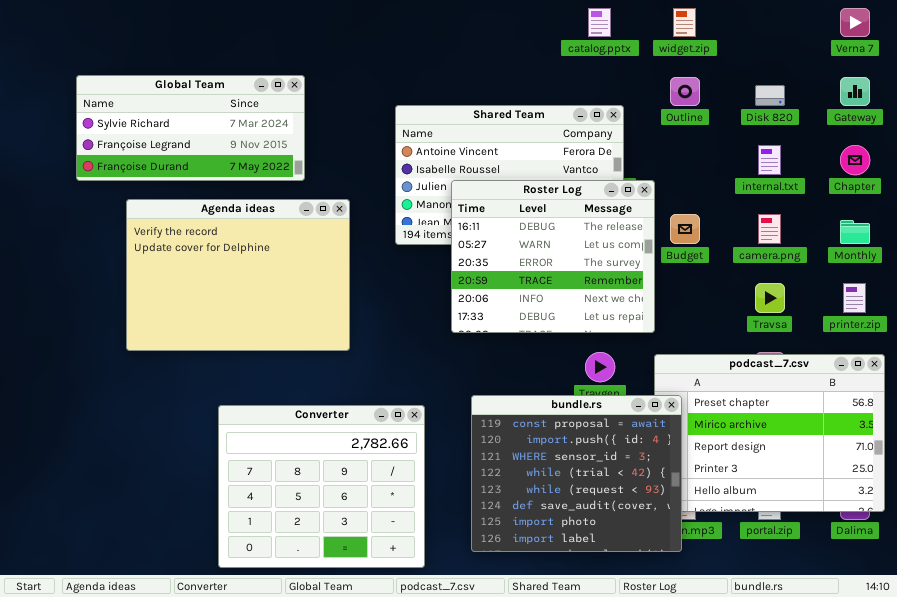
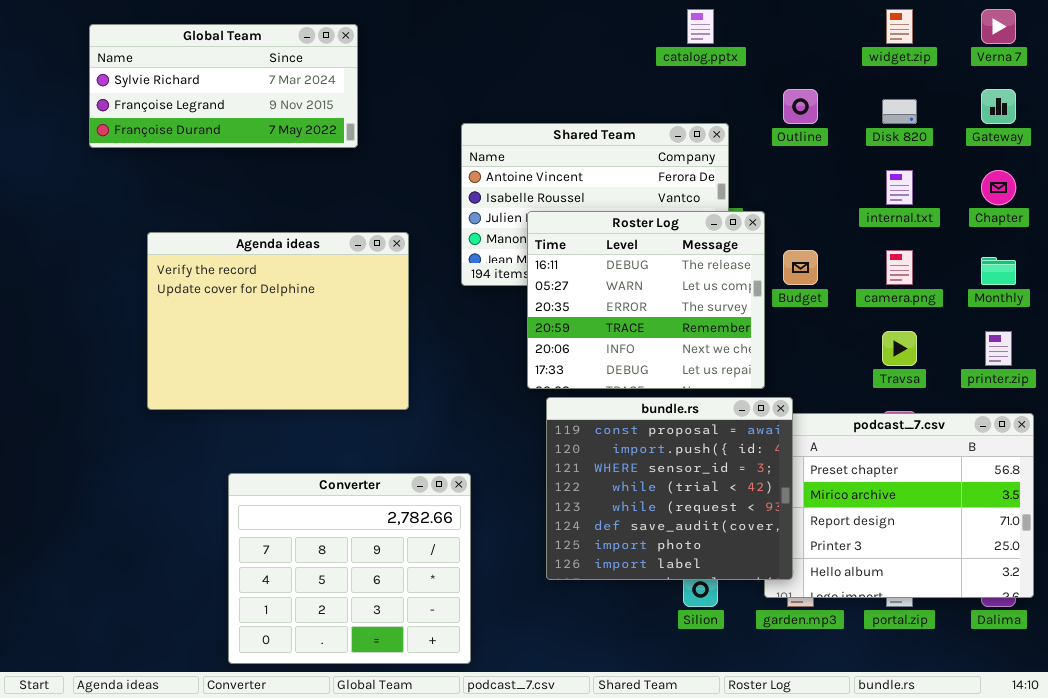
widget.zip: [673,8,696,37] -> [886,9,913,44], moved
Global Team: [76,75,305,181] -> [89,24,358,148], moved
bundle.rs: [471,395,682,552] -> [546,397,793,580], moved
Converter: [218,405,425,568] -> [228,473,471,664], moved

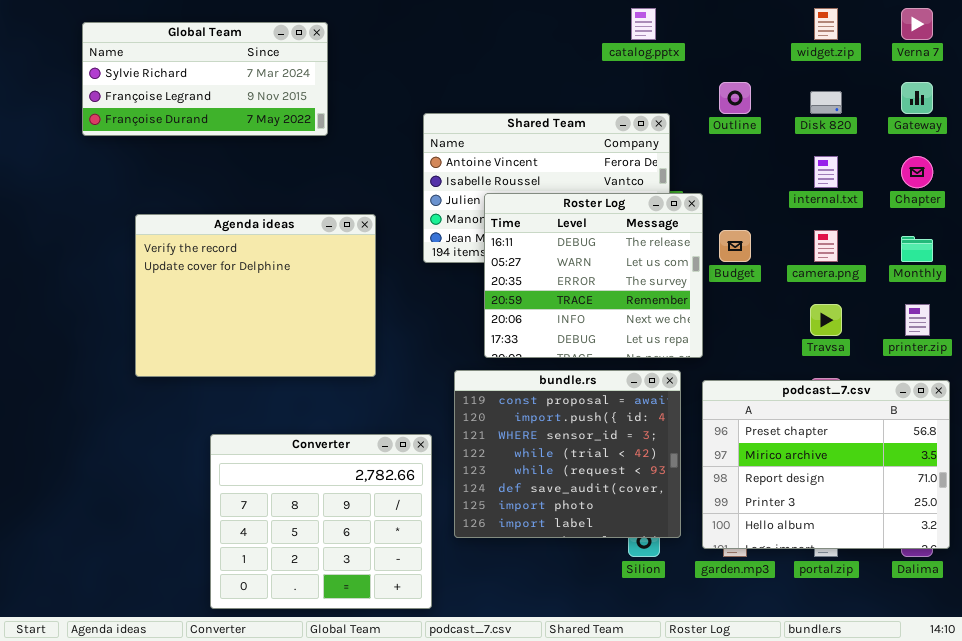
bundle.rs: [546,397,793,580] -> [454,370,681,538], moved

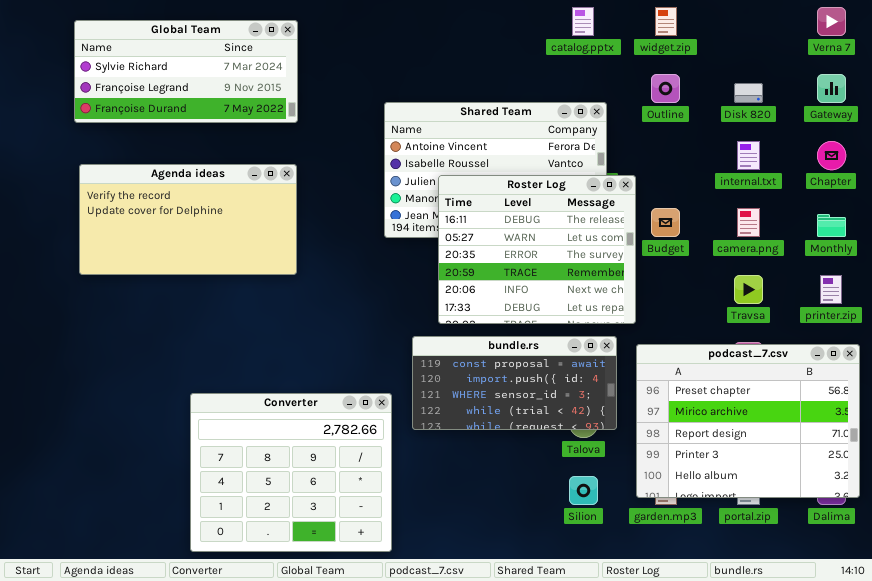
widget.zip: [814,8,838,40] -> [655,7,677,36], moved
Agenda ideas: [135,214,376,377] -> [79,164,297,275], moved, resized
bundle.rs: [454,370,681,538] -> [412,336,617,430], resized

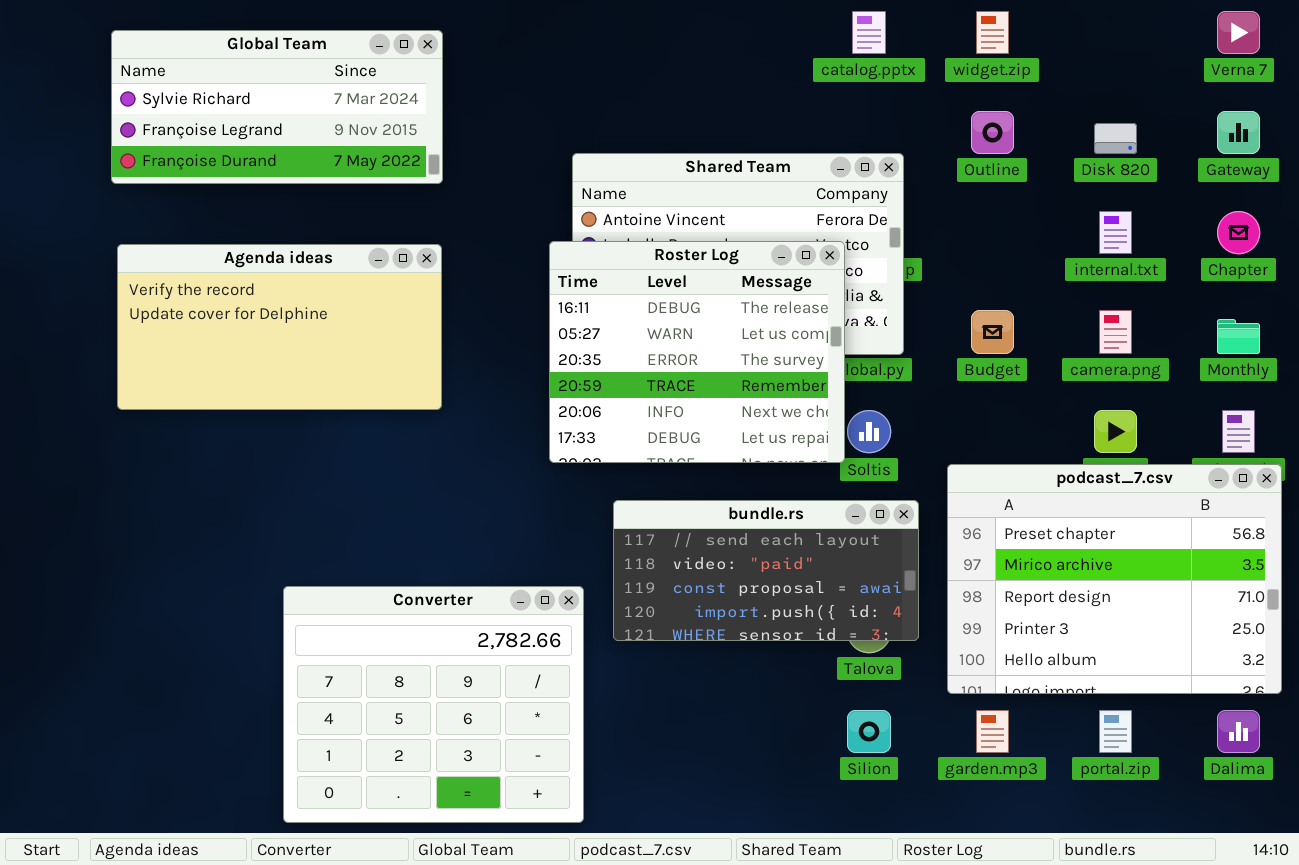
Roster Log: [438,175,636,324] -> [549,241,845,463], moved
bundle.rs: [412,336,617,430] -> [613,500,919,641], scrolled up 2 rows
podcast_7.csv: [636,344,860,498] -> [947,464,1282,694], moved

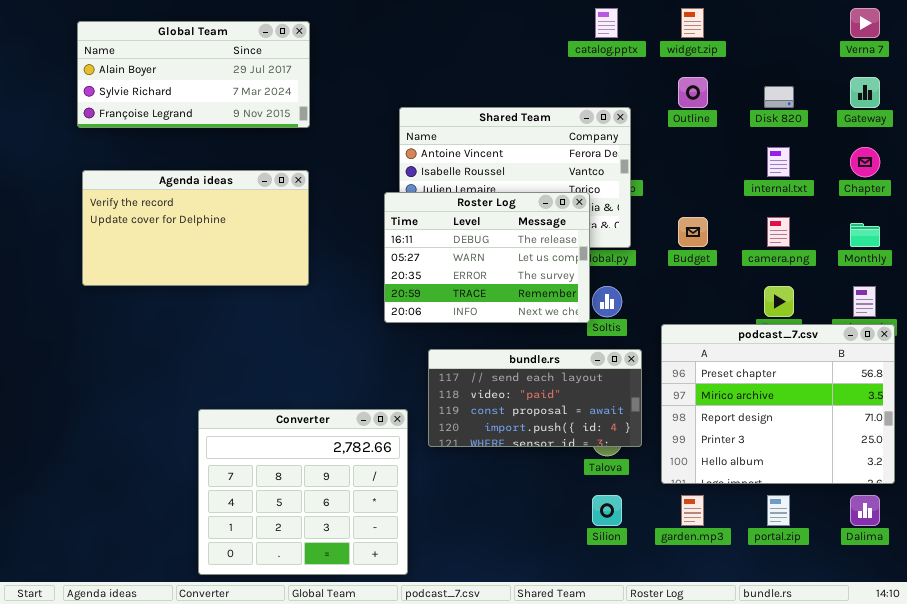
Global Team: [111,30,443,184] -> [77,21,310,128], scrolled up 1 row
Roster Log: [549,241,845,463] -> [384,192,590,323], resized

